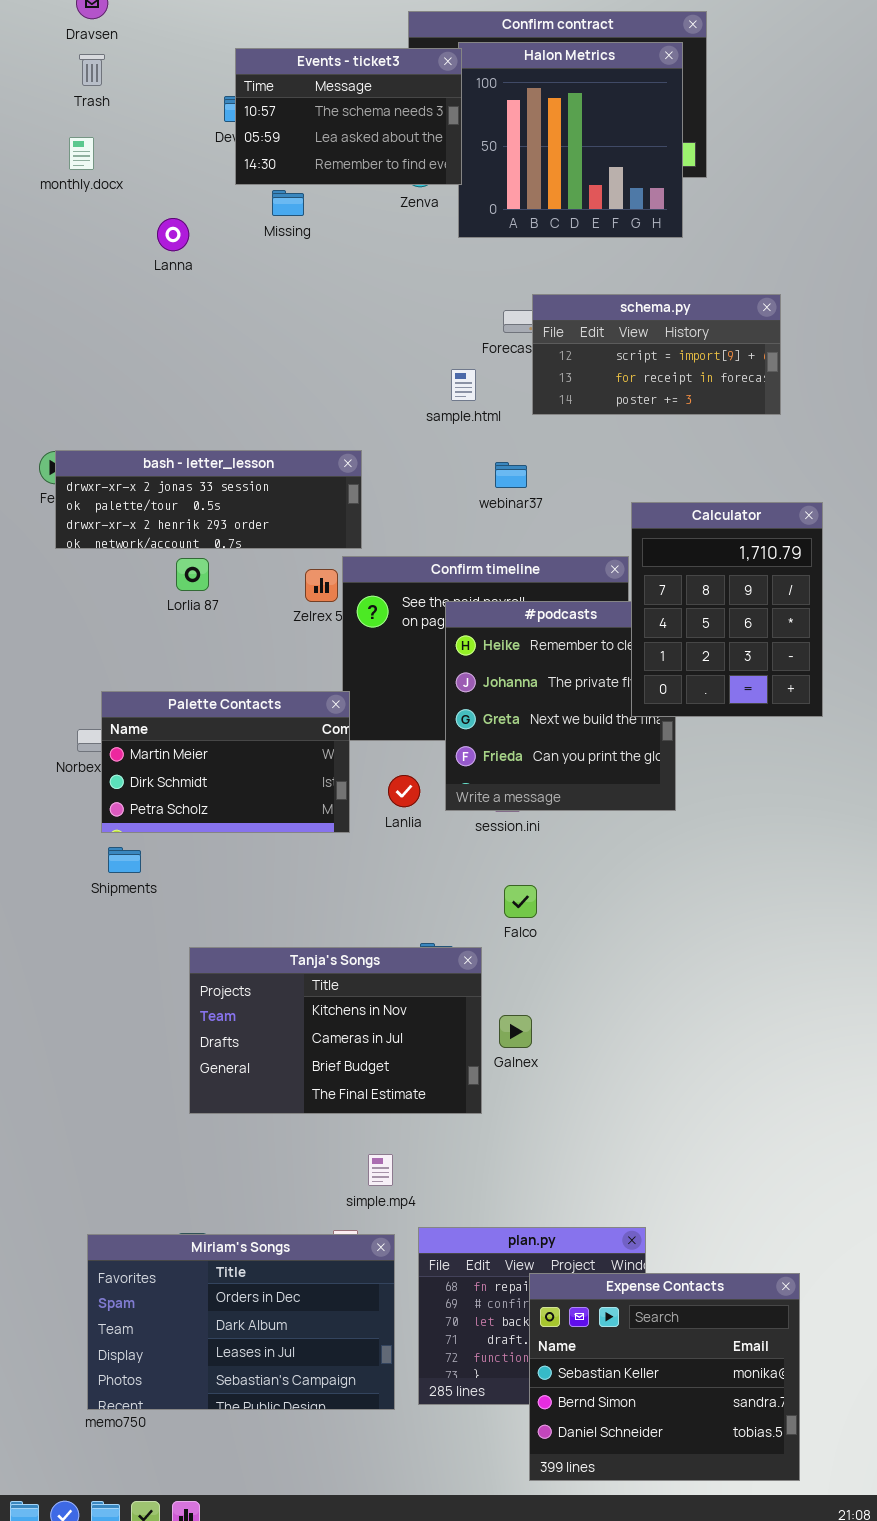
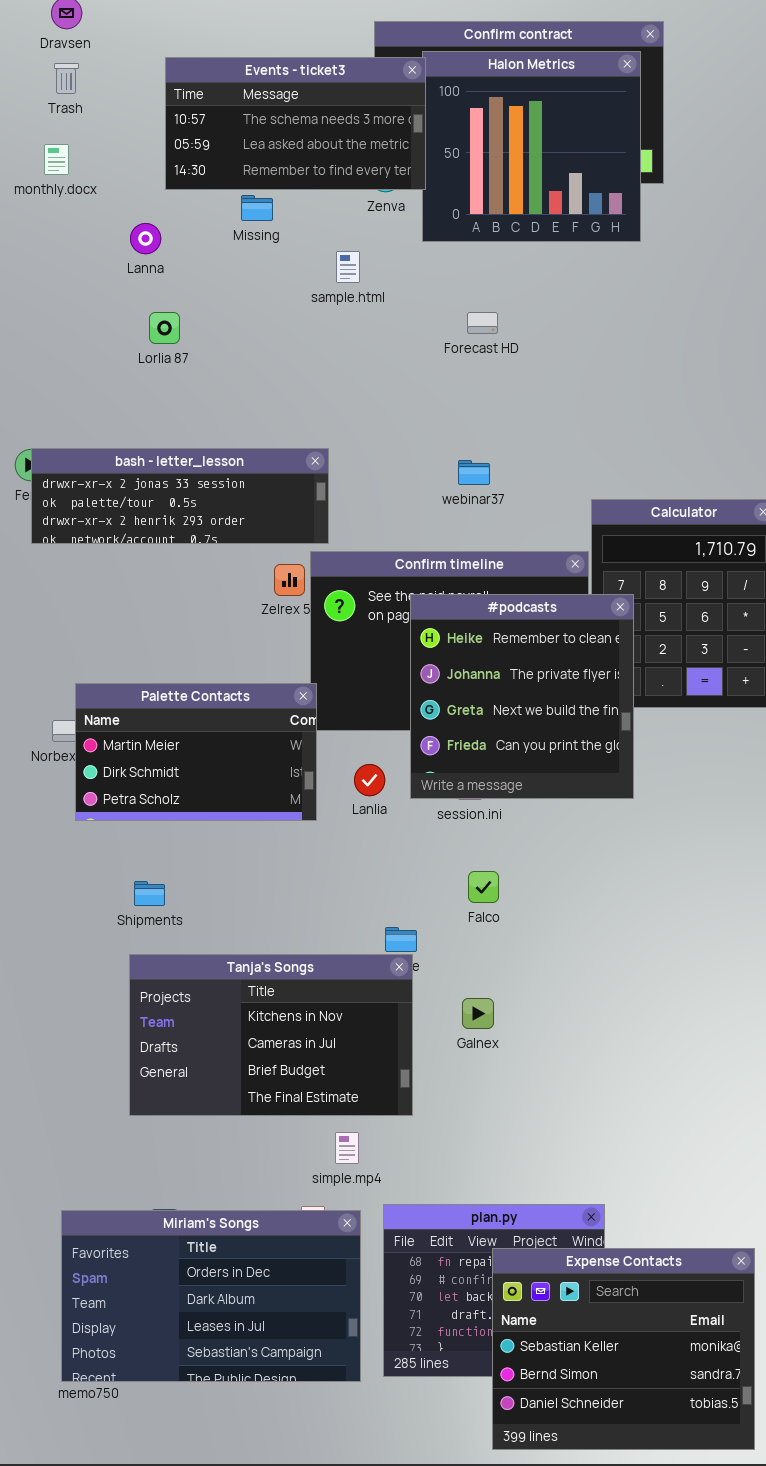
Events - ticket3: [235,48,462,185] -> [165,57,426,190], resized
schema.py: [532,294,781,415] -> none, closed
sample.html: [451,369,476,401] -> [336,251,360,283], moved
Lorlia 87: [176,558,209,591] -> [149,312,180,344], moved
#podcasts: [445,601,676,811] -> [410,594,634,799], raised
Shipments: [108,847,141,873] -> [134,881,165,906], moved
Tanja's Songs: [189,947,482,1114] -> [129,954,413,1116], moved

